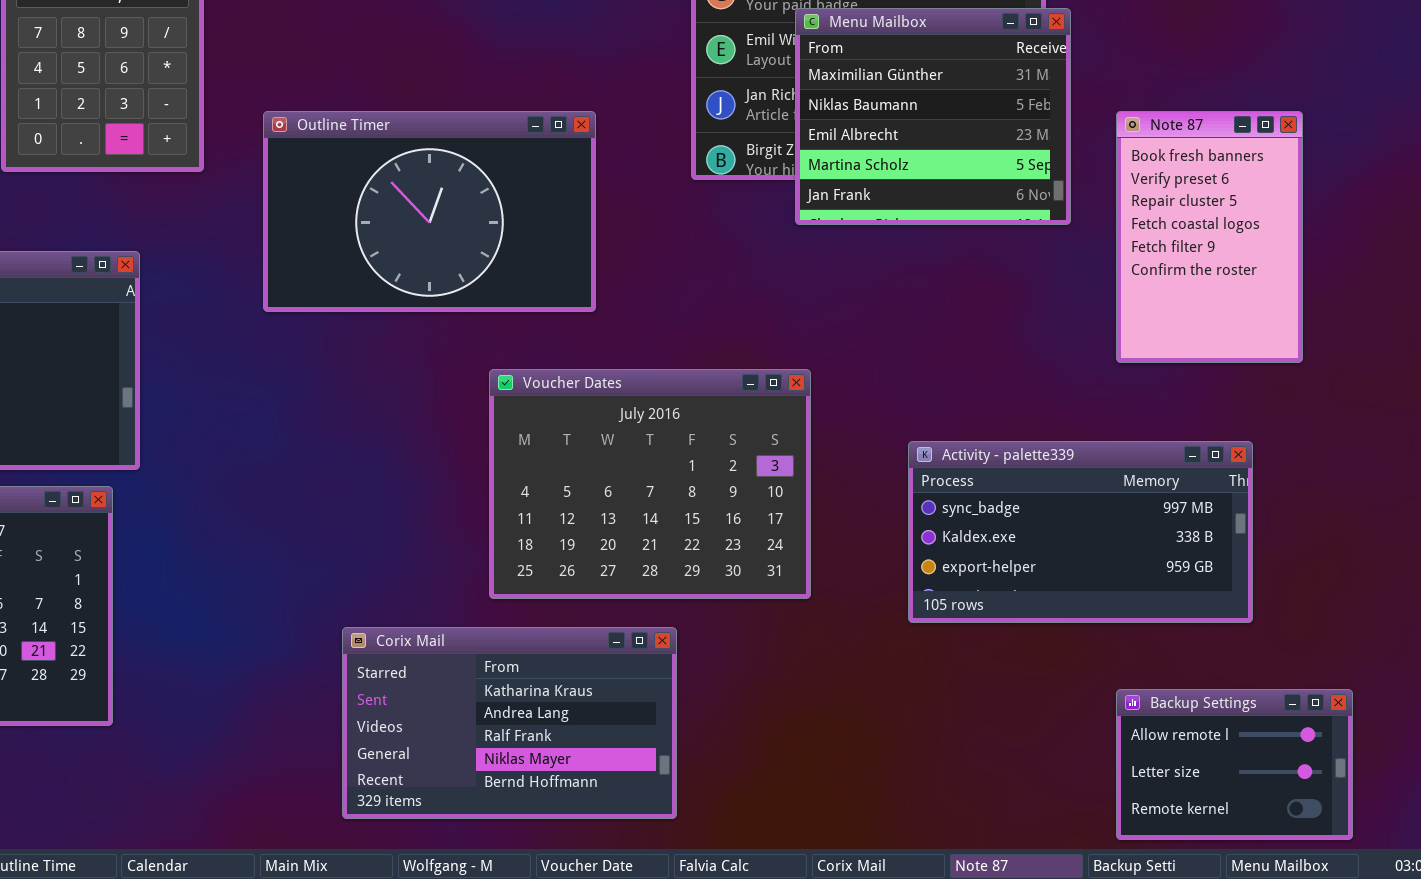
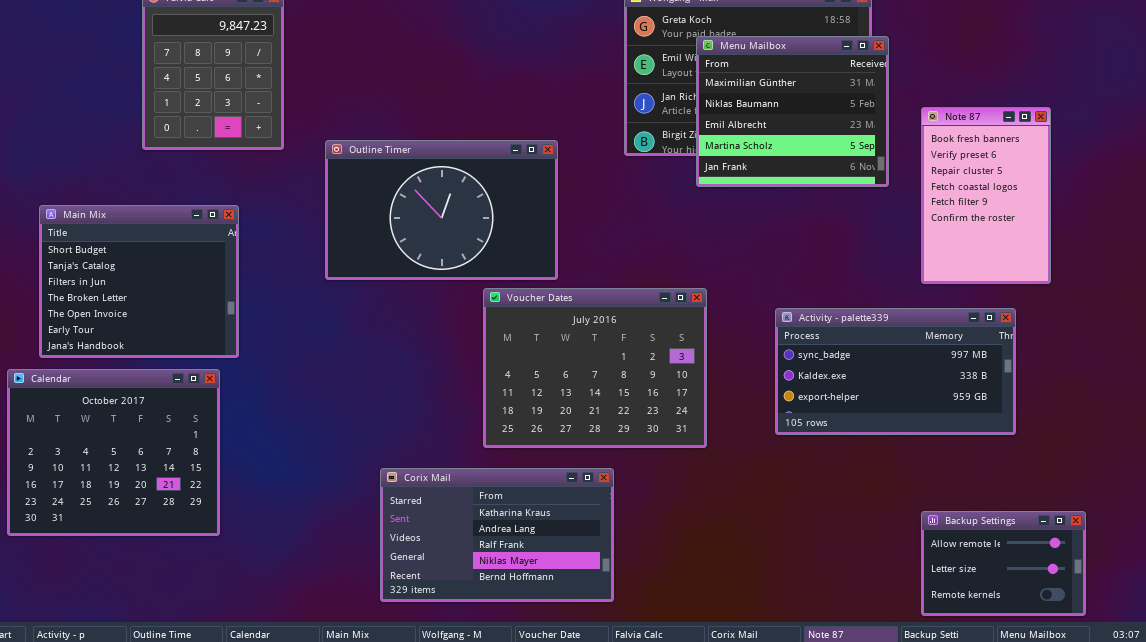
Outline Timer: [263,111,596,312] -> [325,140,558,280], moved
Activity - palette339: [908,441,1253,623] -> [775,308,1016,435], moved

